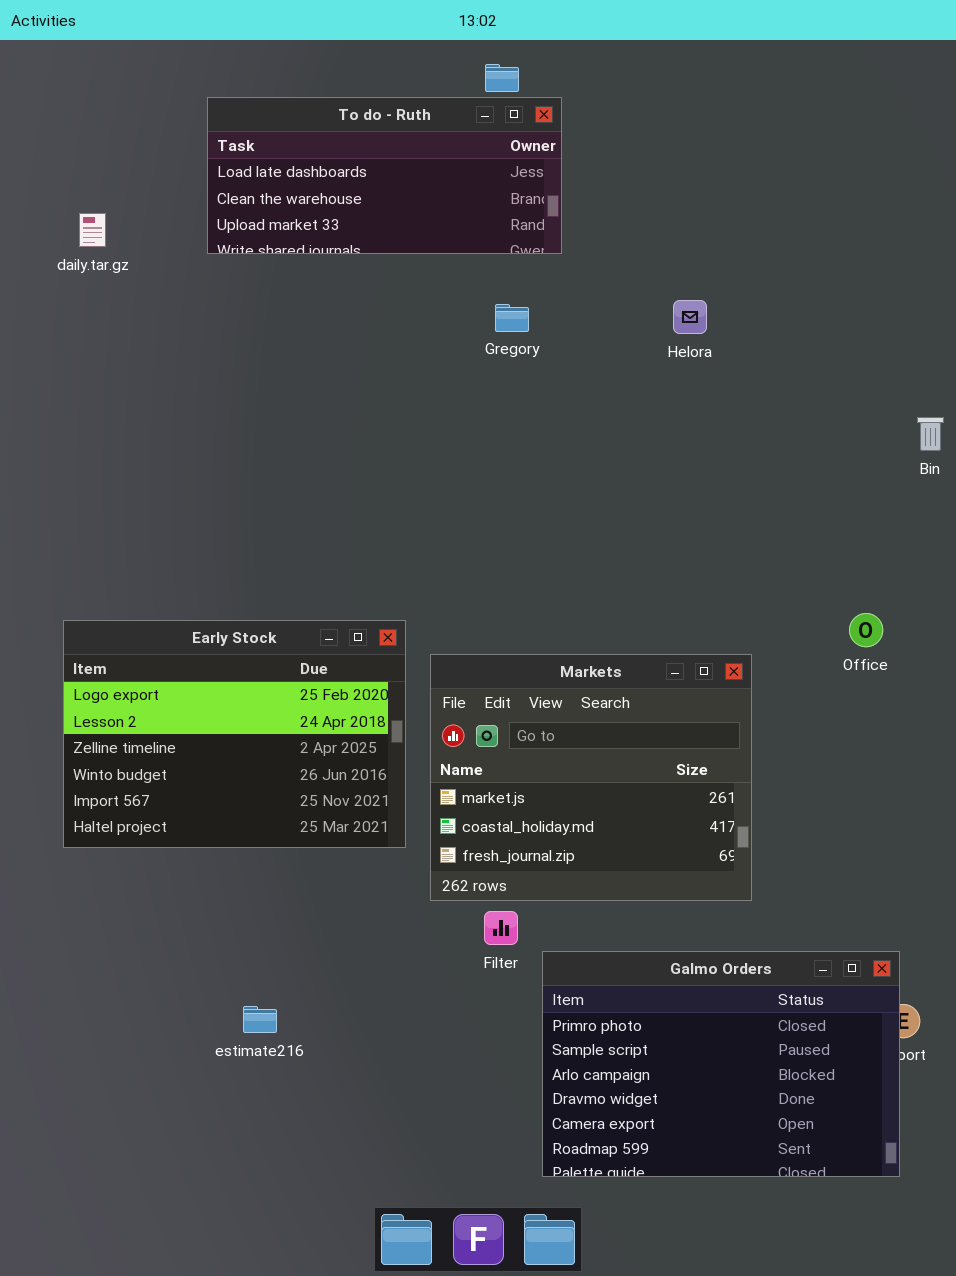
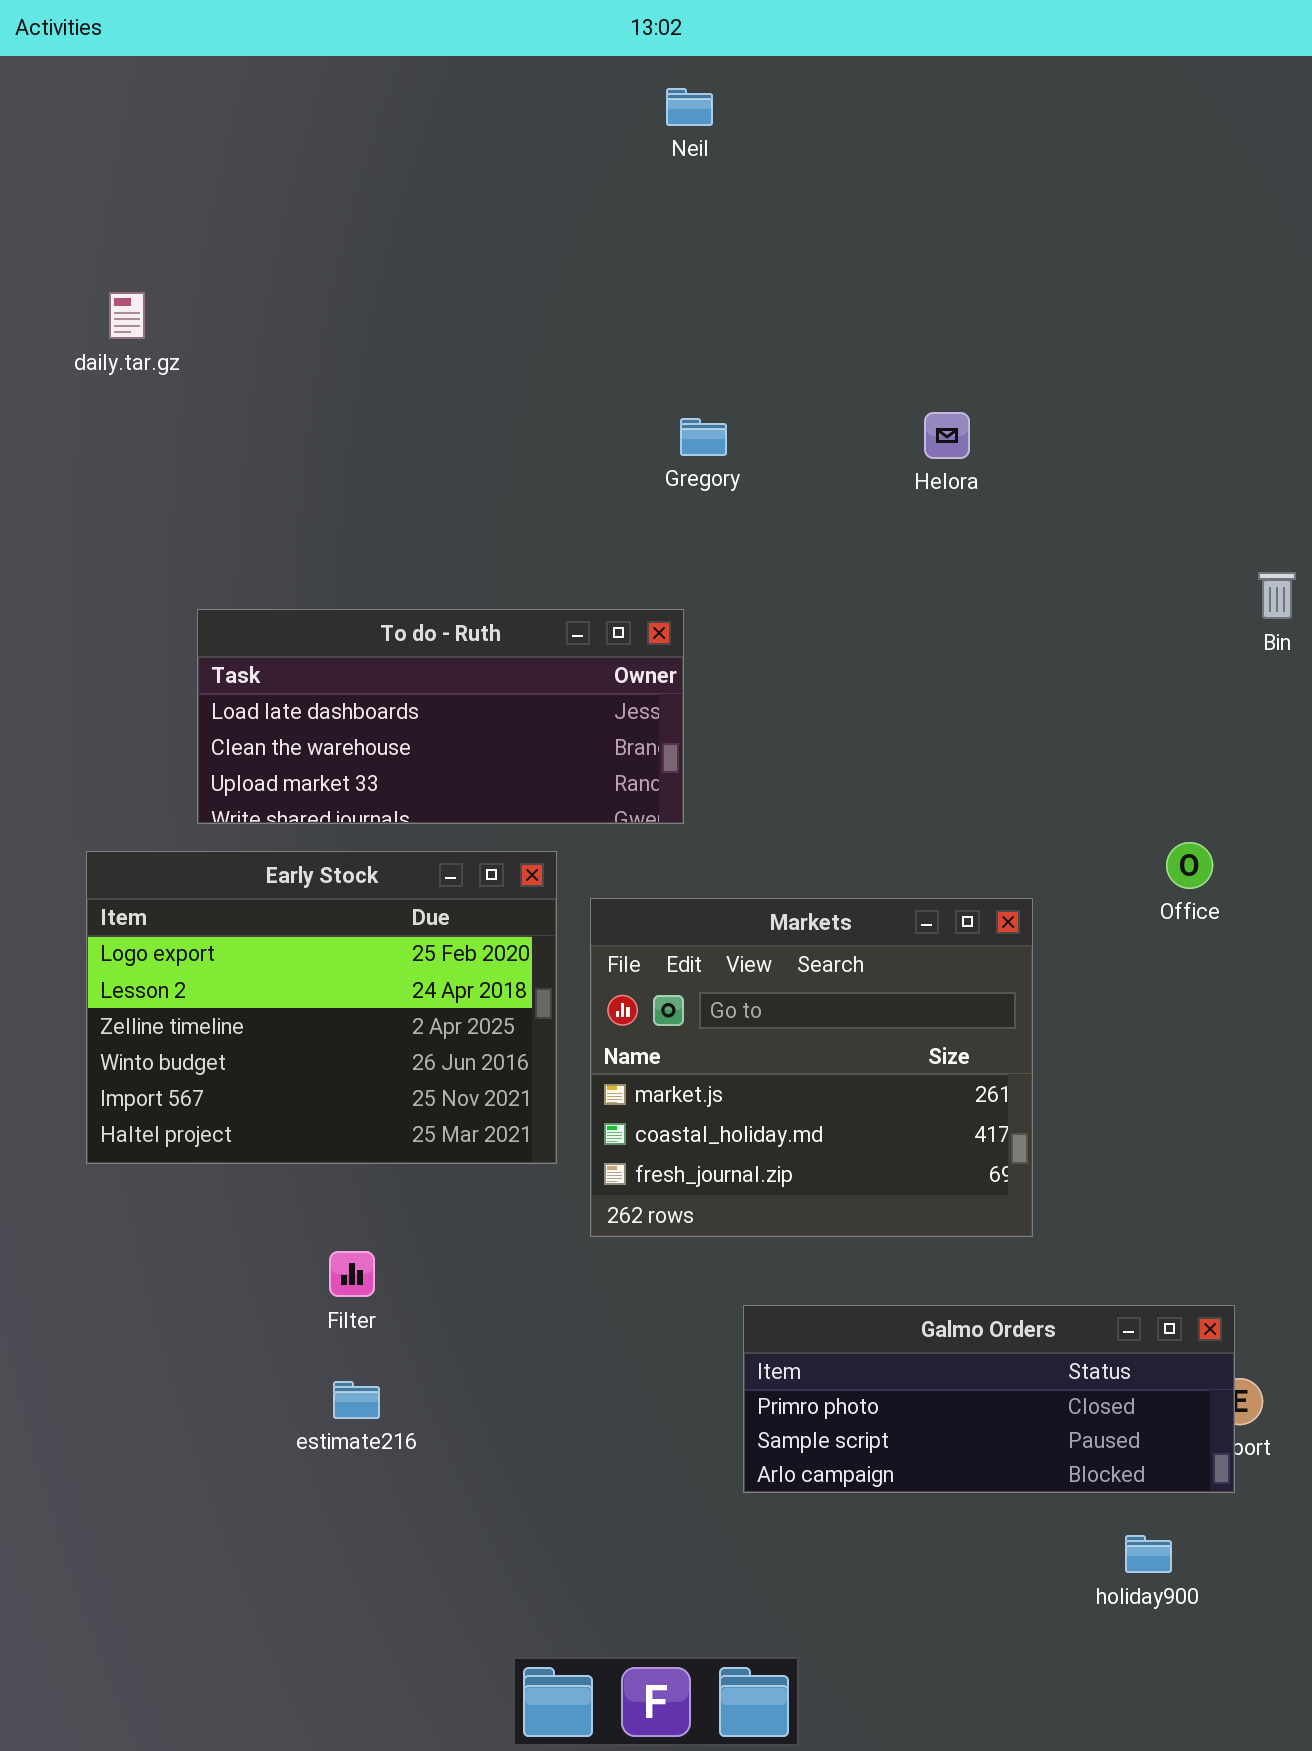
To do - Ruth: [207,97,562,254] -> [197,609,684,824], moved
Filter: [484,911,518,945] -> [329,1251,375,1297], moved
Galmo Orders: [542,951,900,1177] -> [743,1305,1235,1493], resized

